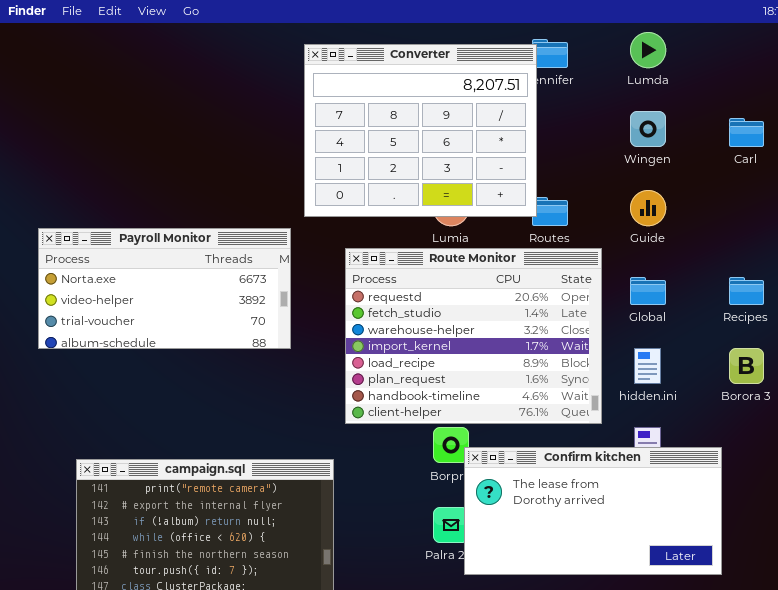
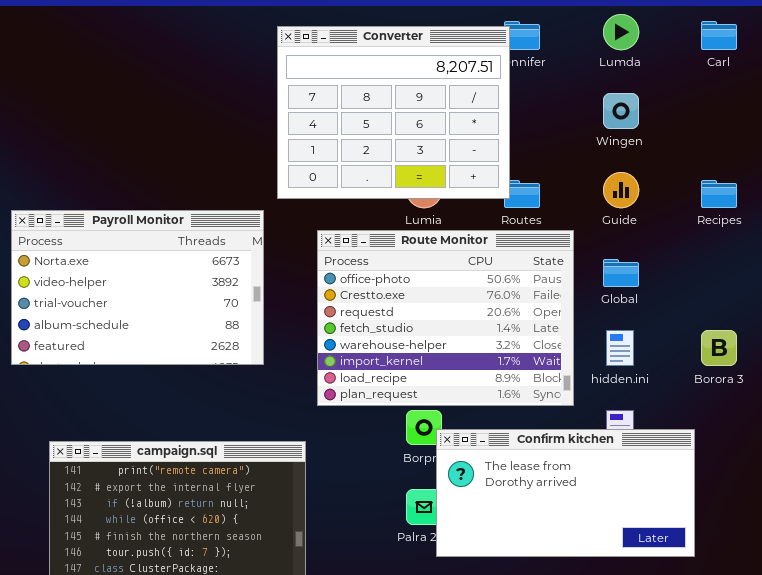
Carl: [729,118,764,147] -> [701,21,737,50], moved
Payroll Monitor: [38,228,291,349] -> [11,210,264,365], resized
Route Monitor: [345,248,602,424] -> [317,230,574,406], scrolled up 2 rows
Recipes: [729,277,764,305] -> [701,180,737,208], moved

